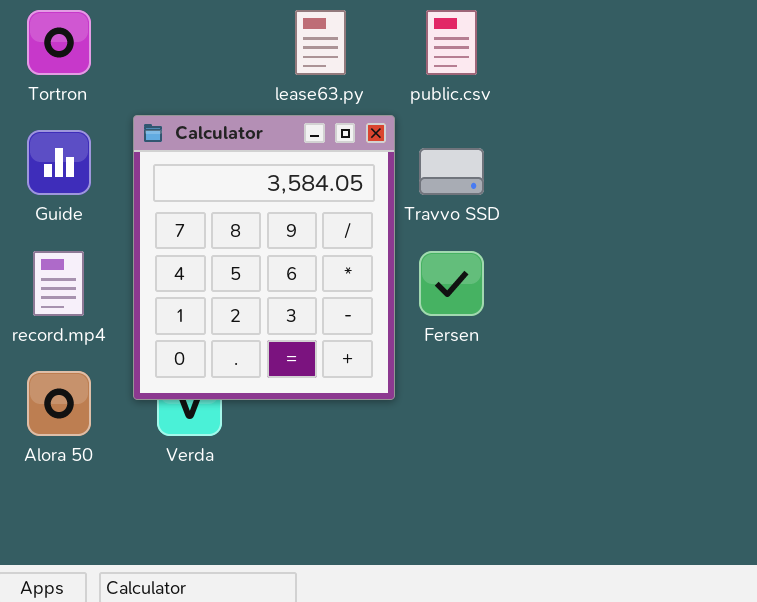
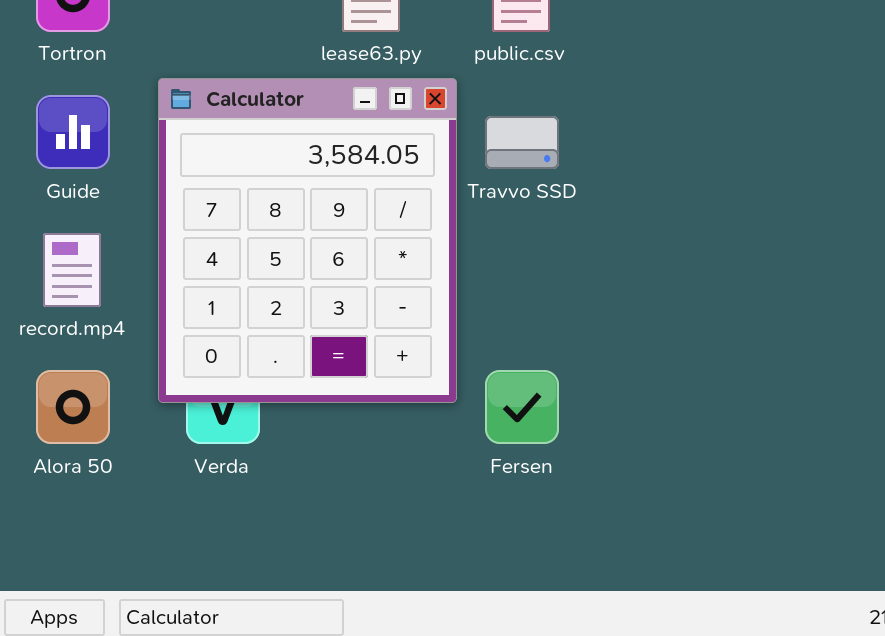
Fersen: [419,251,484,316] -> [485,370,559,444], moved

